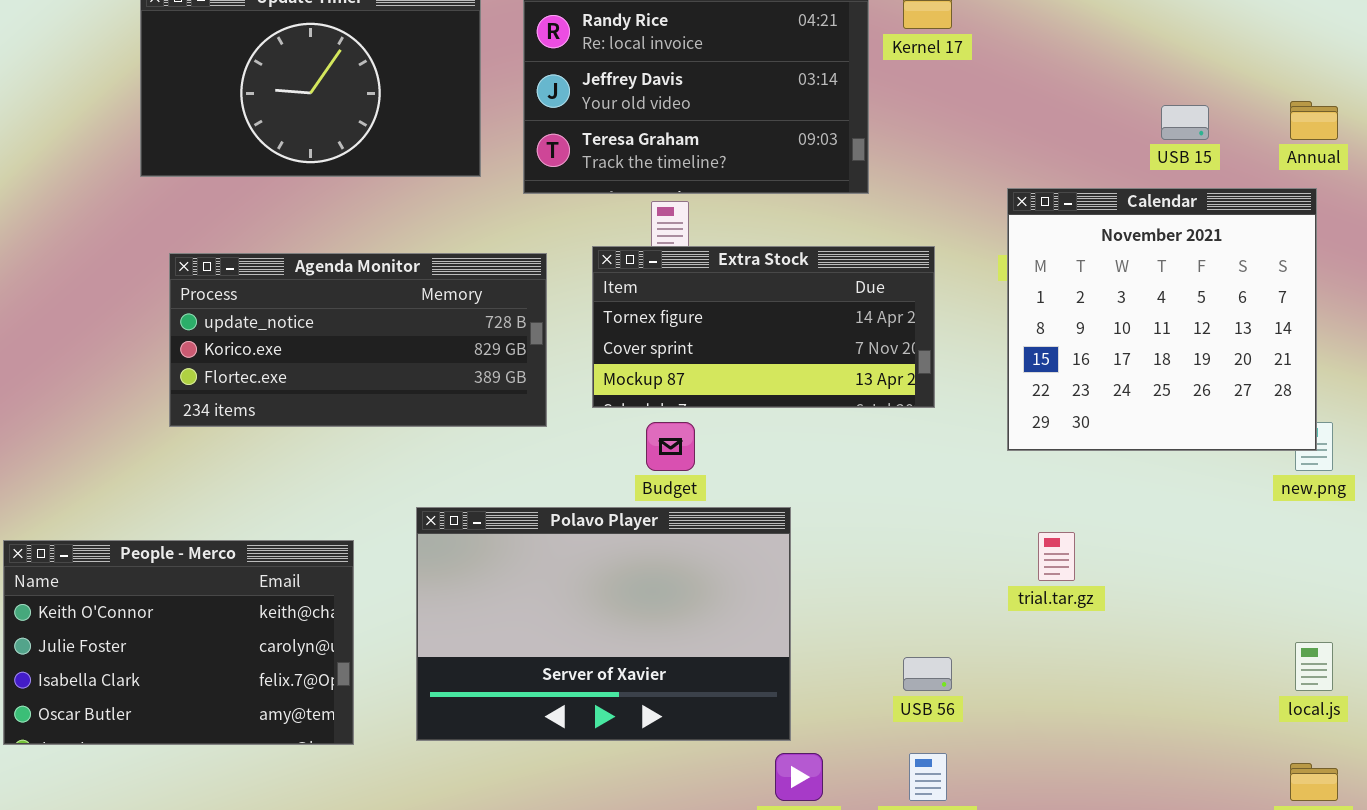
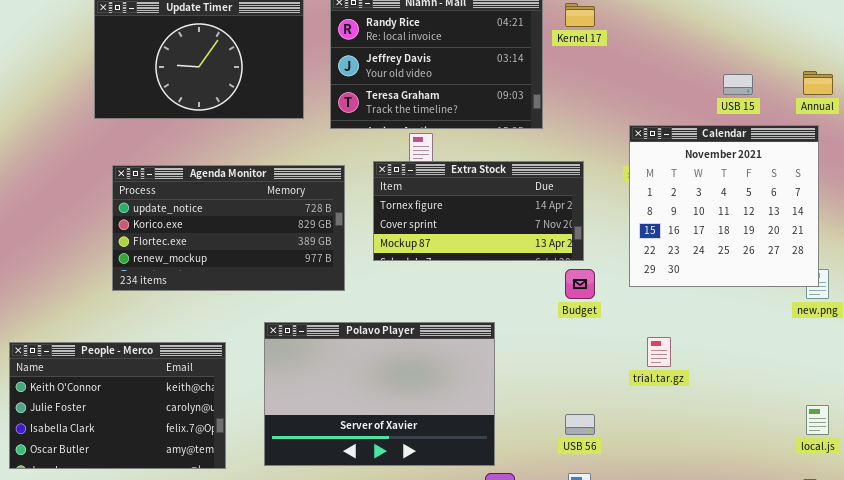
Agenda Monitor: [169,253,547,427] -> [112,165,345,291], resized
Budget: [646,422,695,471] -> [565,269,595,299], moved

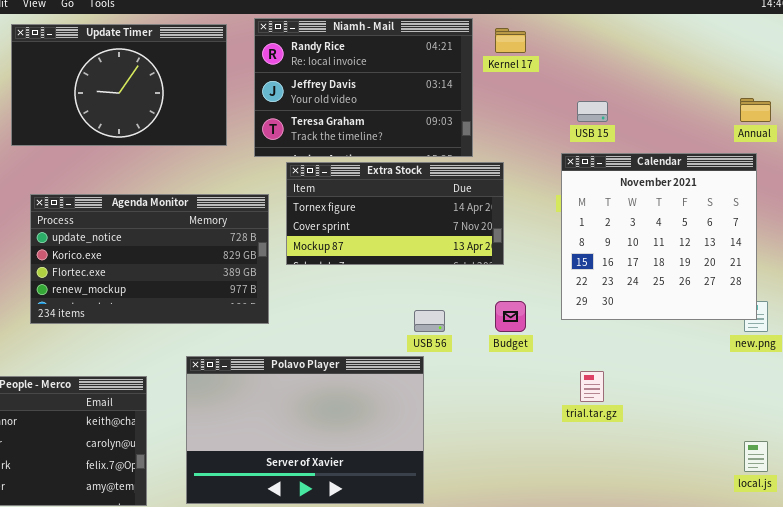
USB 15: [723,74,753,95] -> [577,101,608,122], moved
Extra Stock: [373,161,584,261] -> [286,162,504,265], moved
USB 56: [565,414,595,435] -> [414,310,445,332], moved

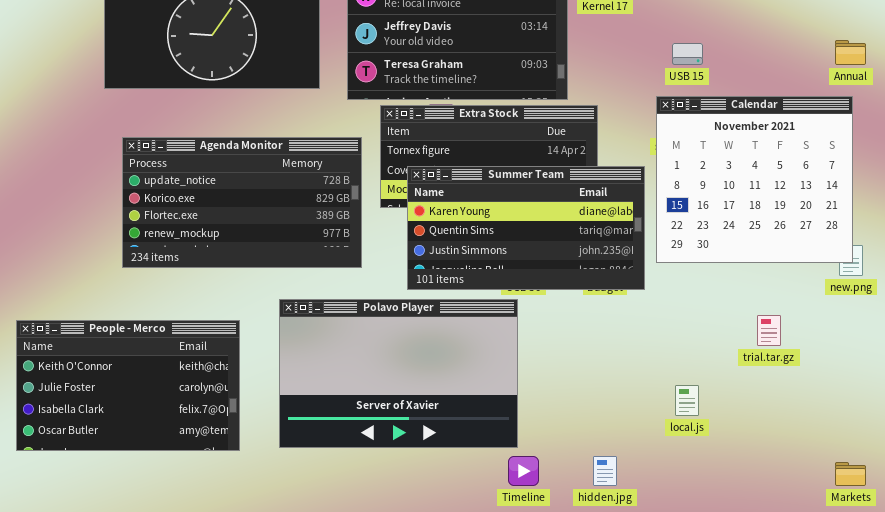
Summer Team: none -> [407,166,645,290], opened
trial.tar.gz: [580,371,604,402] -> [757,315,781,346], moved
local.js: [744,441,768,472] -> [675,385,699,416], moved

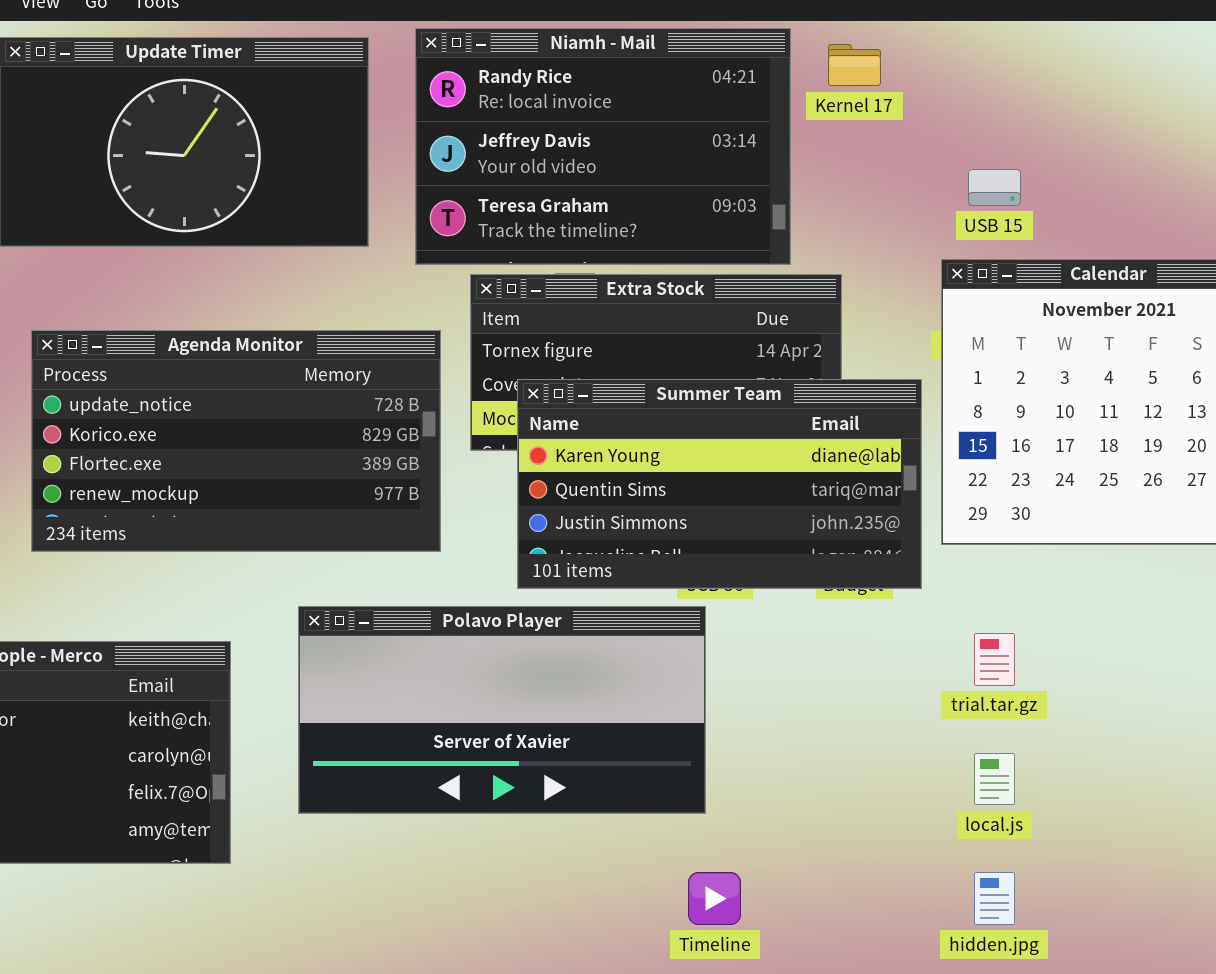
Polavo Player: [279,299,518,448] -> [298,606,706,814], resized
trial.tar.gz: [757,315,781,346] -> [974,633,1015,686], moved
hidden.jpg: [593,456,617,486] -> [974,872,1015,925], moved

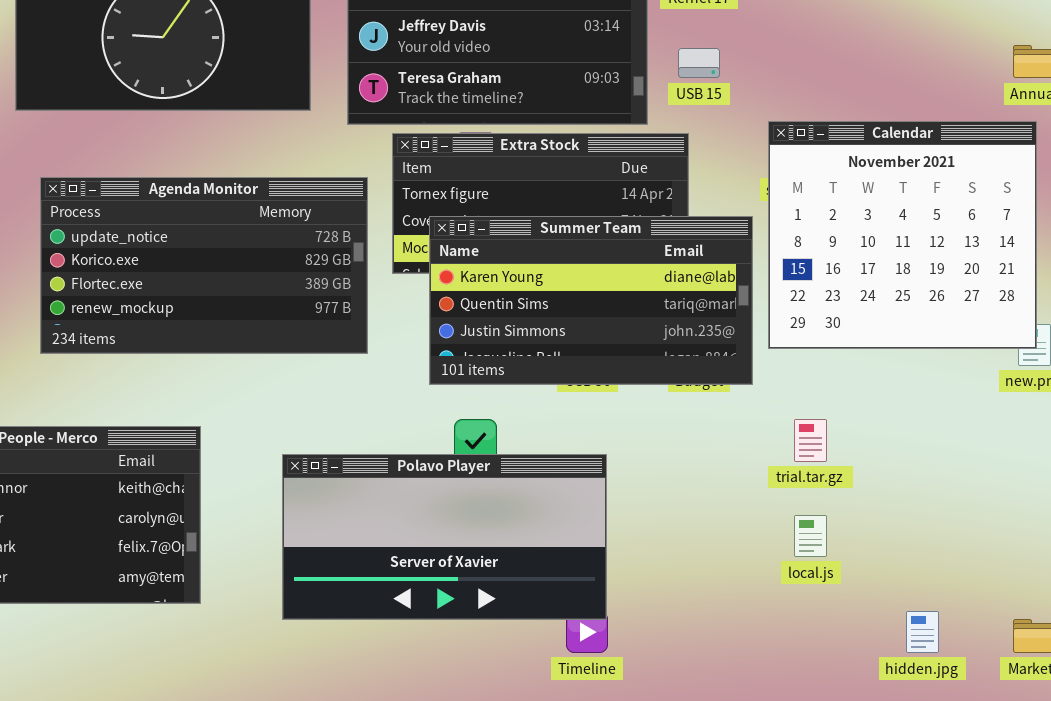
USB 15: [968,169,1021,206] -> [678,48,720,78], moved
Polavo Player: [298,606,706,814] -> [282,454,607,620], moved
hidden.jpg: [974,872,1015,925] -> [906,611,939,653], moved

